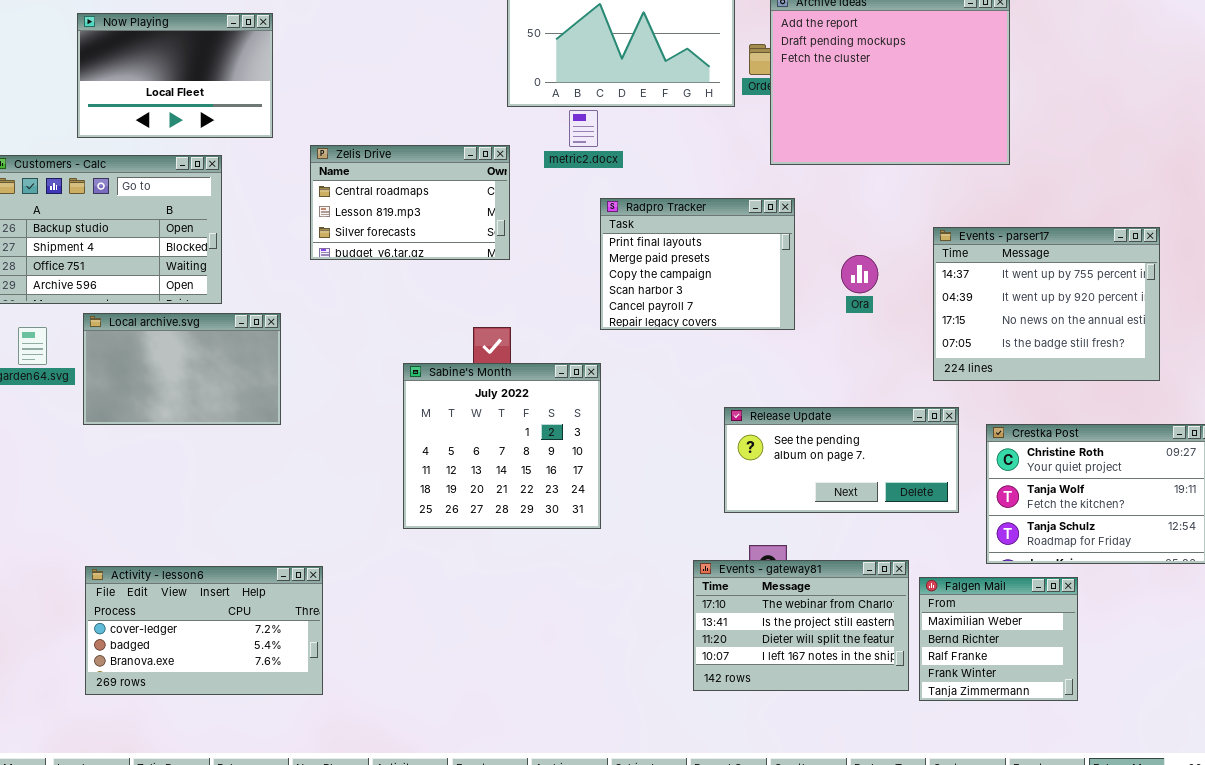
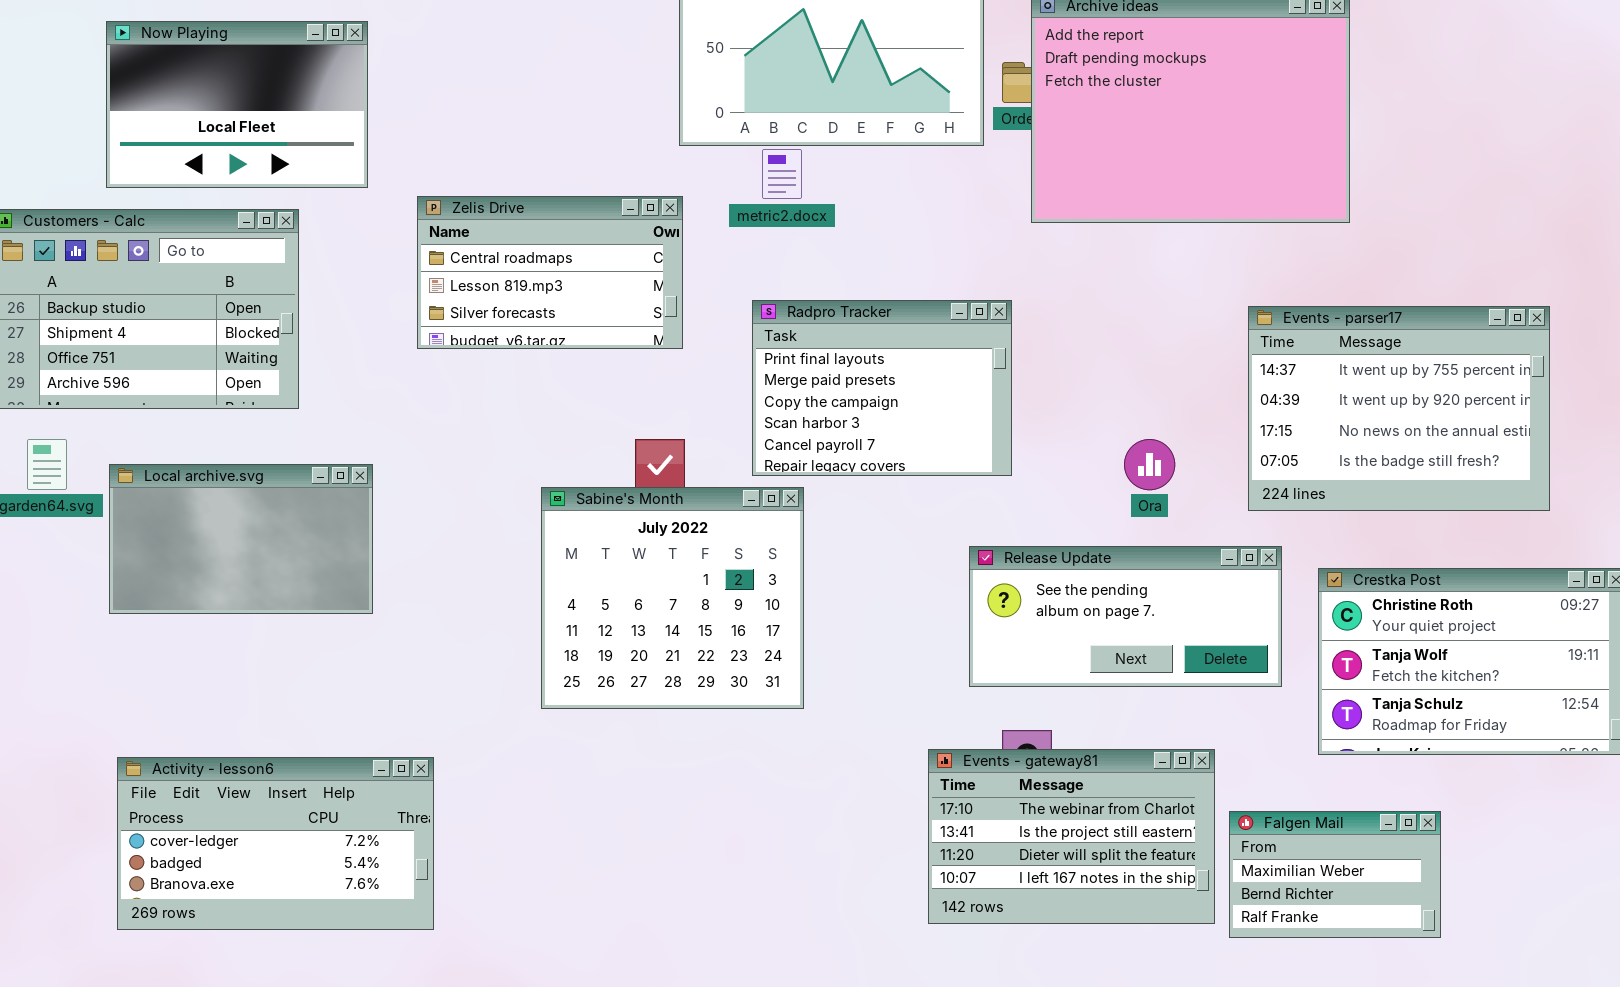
Radpro Tracker: [600,198,795,330] -> [752,300,1012,476], moved
Ora: [841,255,878,293] -> [1124,439,1175,490], moved
Local archive.svg: [83,313,281,425] -> [109,464,373,614], moved
Falgen Mail: [919,577,1078,701] -> [1229,811,1441,938], resized

